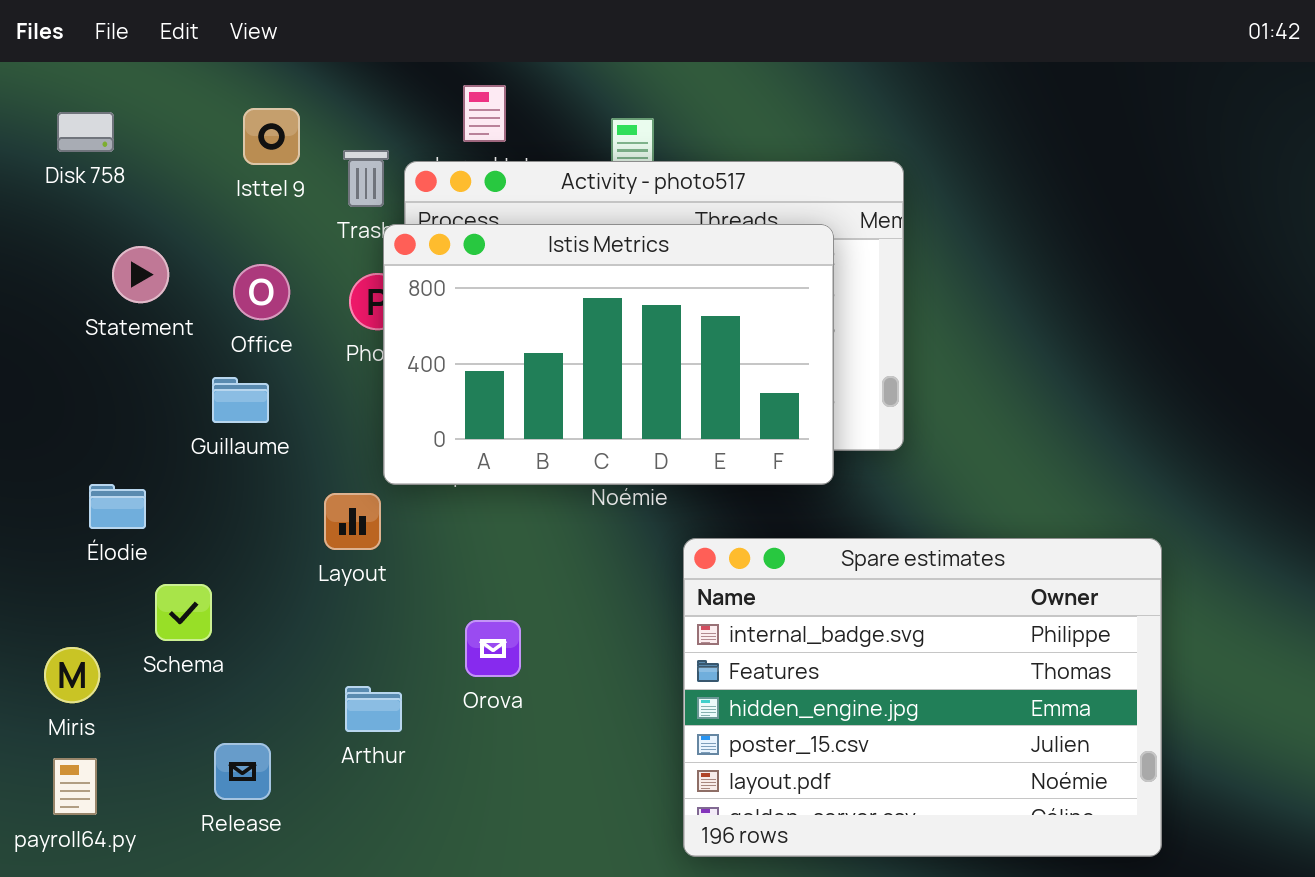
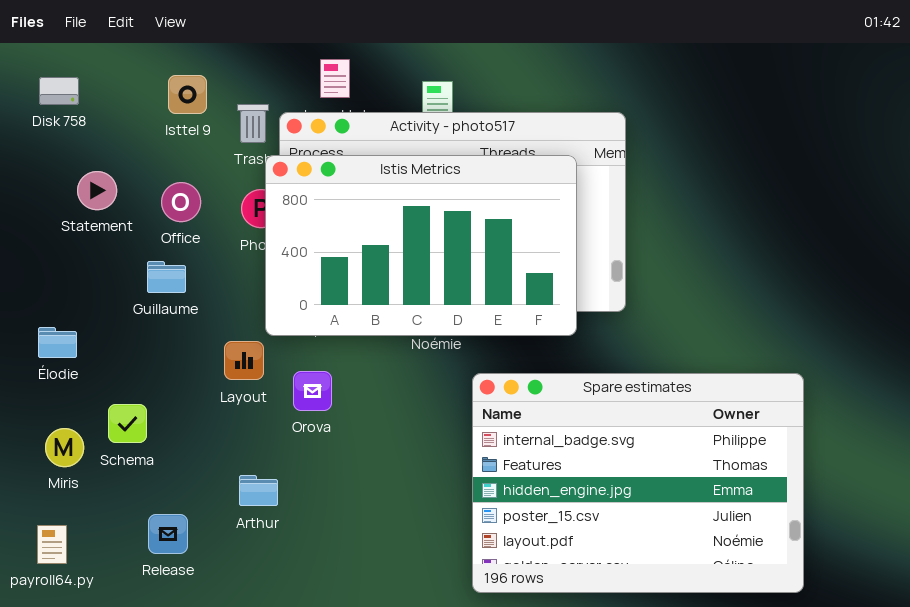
Élodie: [89,484,146,529] -> [38,327,77,358], moved
Orova: [465,620,521,677] -> [293,371,332,411], moved
Miris: [44,647,100,703] -> [45,428,84,467], moved

